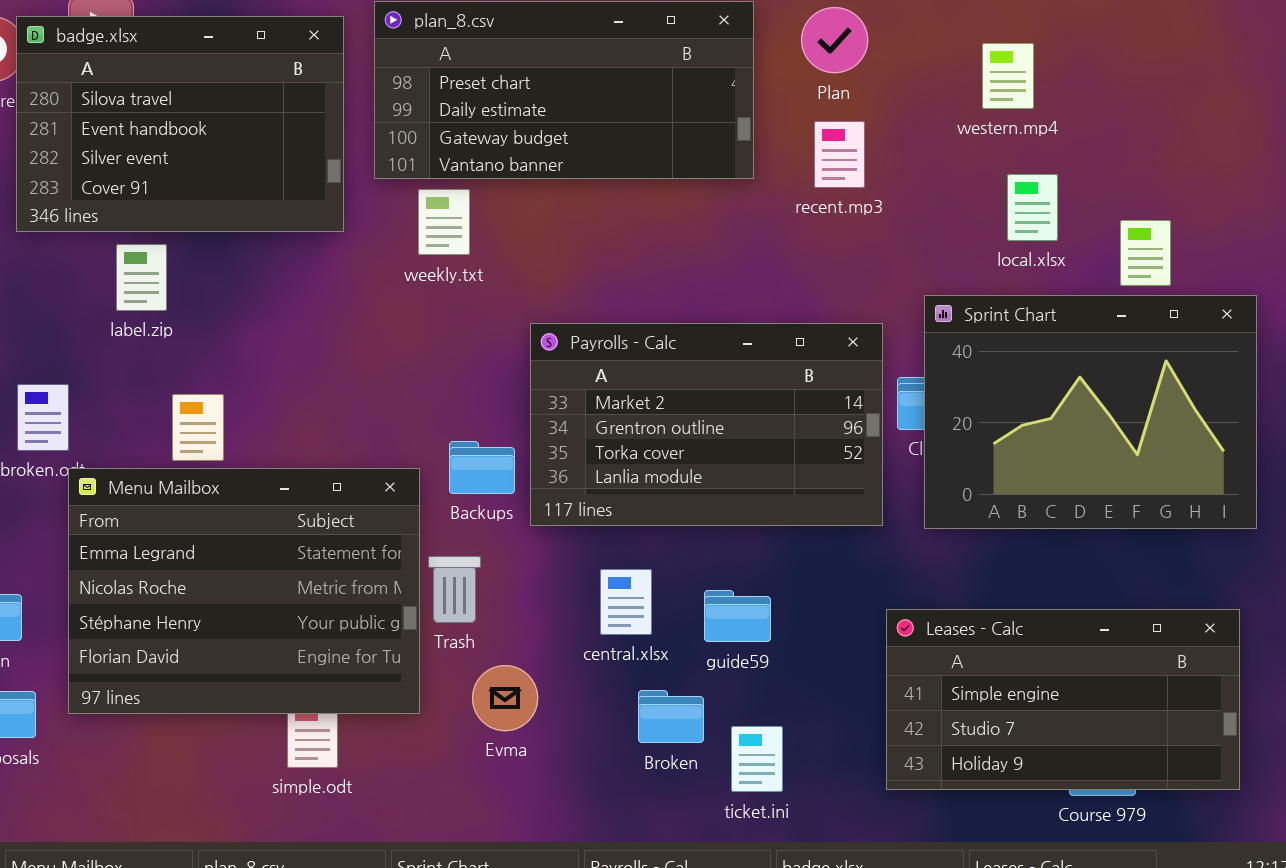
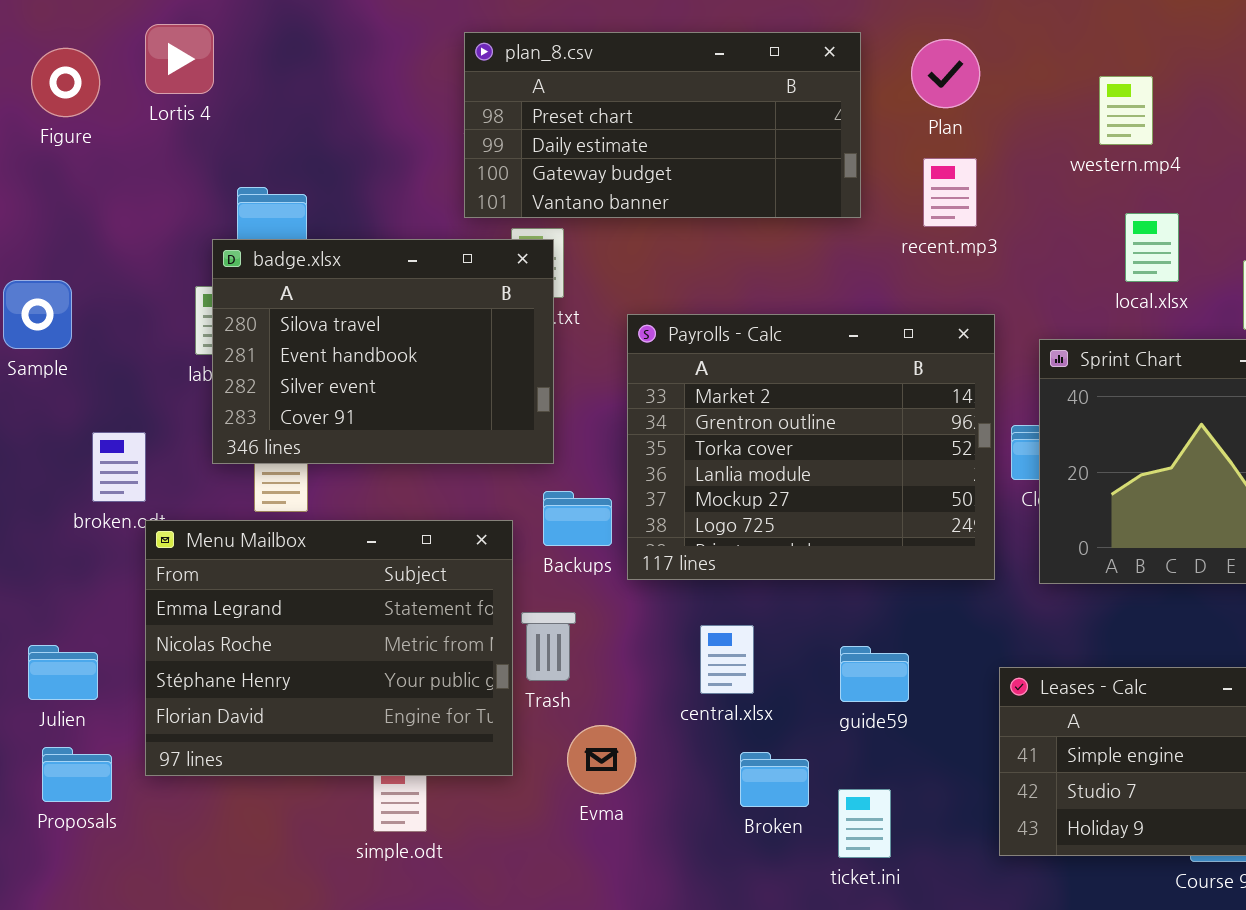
badge.xlsx: [16,16,344,232] -> [212,239,554,464], moved
Payrolls - Calc: [530,323,883,526] -> [627,314,995,580], resized
guide59: [704,590,771,642] -> [840,646,909,702], moved

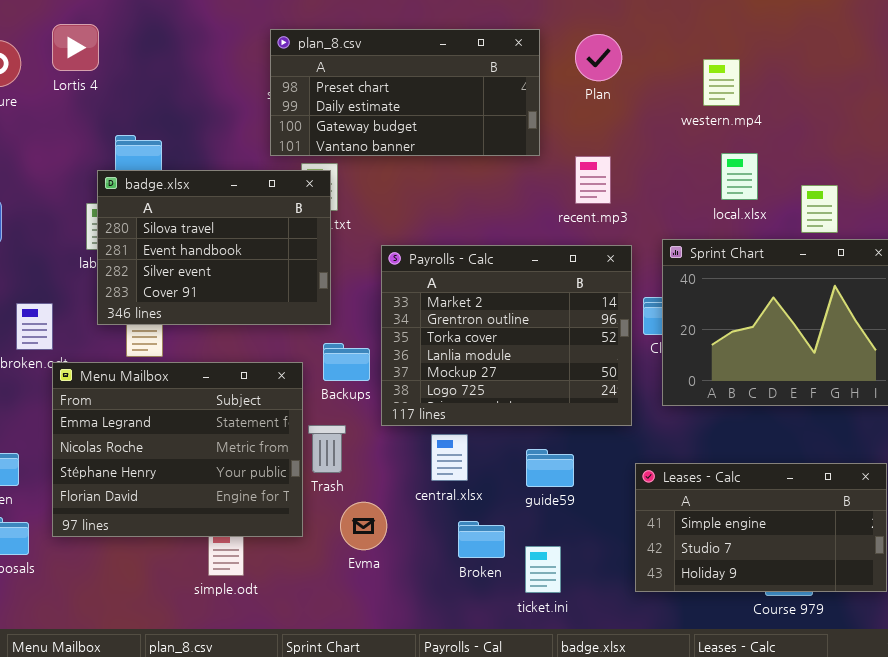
recent.mp3: [923,158,977,227] -> [575,156,611,204], moved
Payrolls - Calc: [627,314,995,580] -> [381,245,632,426], moved

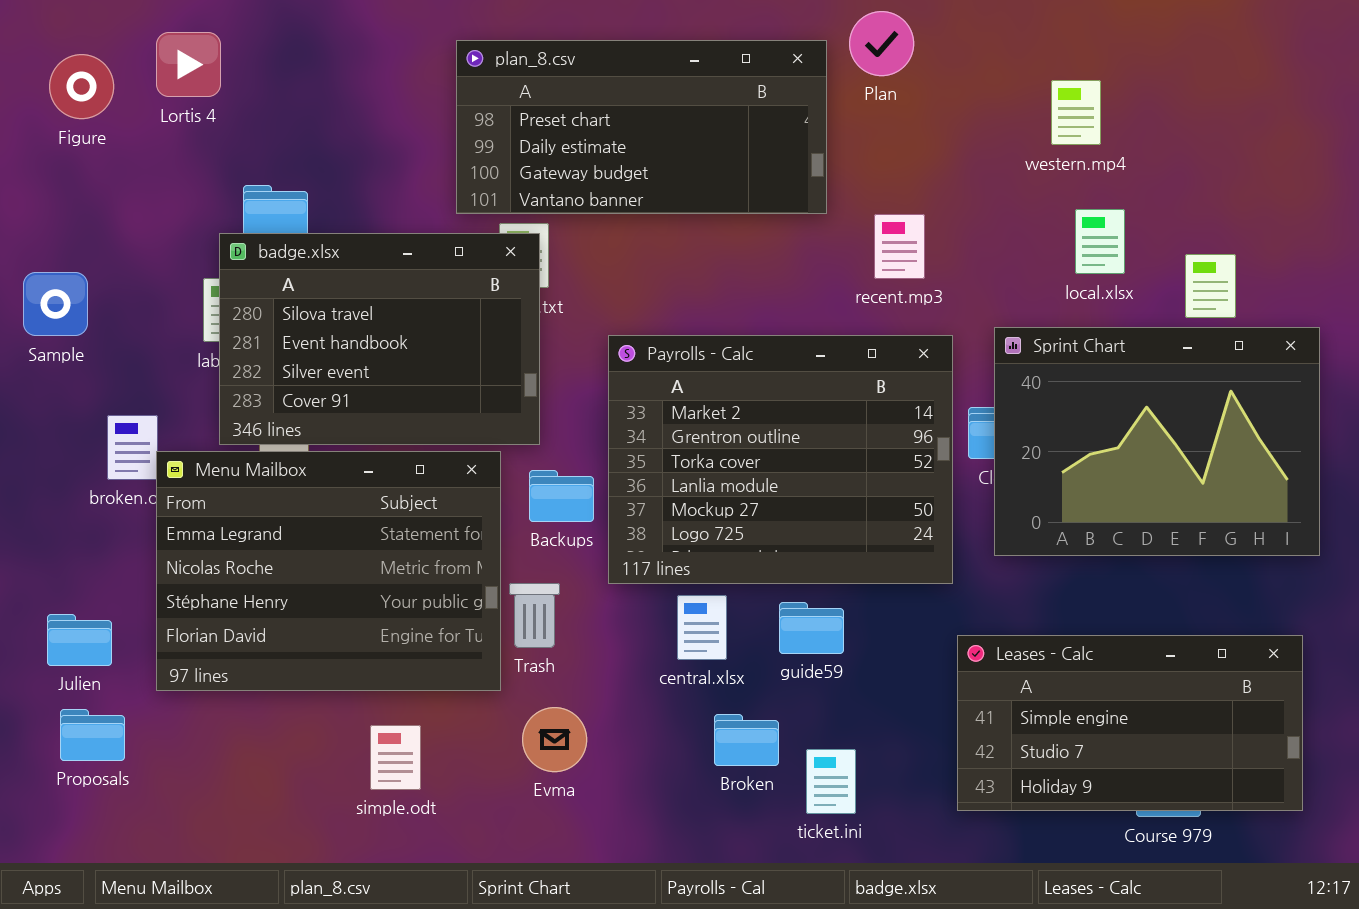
Plan: [575,34,622,81] -> [849,11,914,76], moved
Menu Mailbox: [52,362,303,537] -> [156,451,501,691], moved
guide59: [526,449,574,487] -> [779,602,844,654], moved
Evma: [340,502,387,550] -> [522,707,587,772], moved

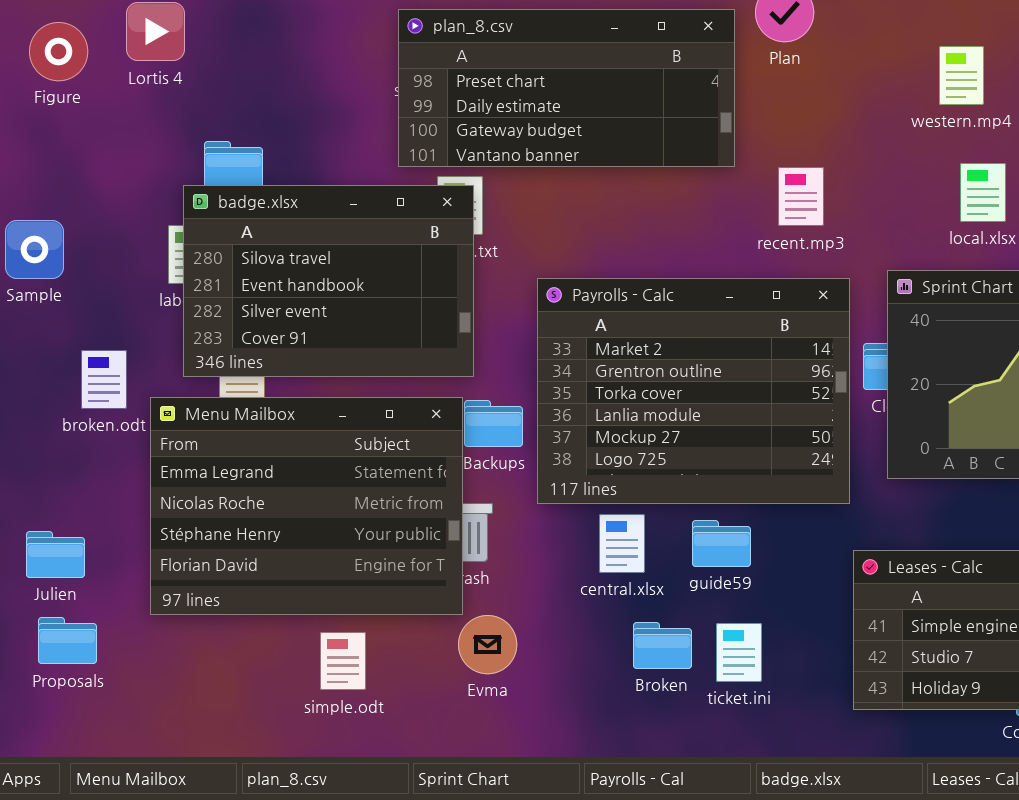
Menu Mailbox: [156,451,501,691] -> [150,397,463,615], moved
ticket.ini: [806,749,856,814] -> [716,623,762,682], moved

